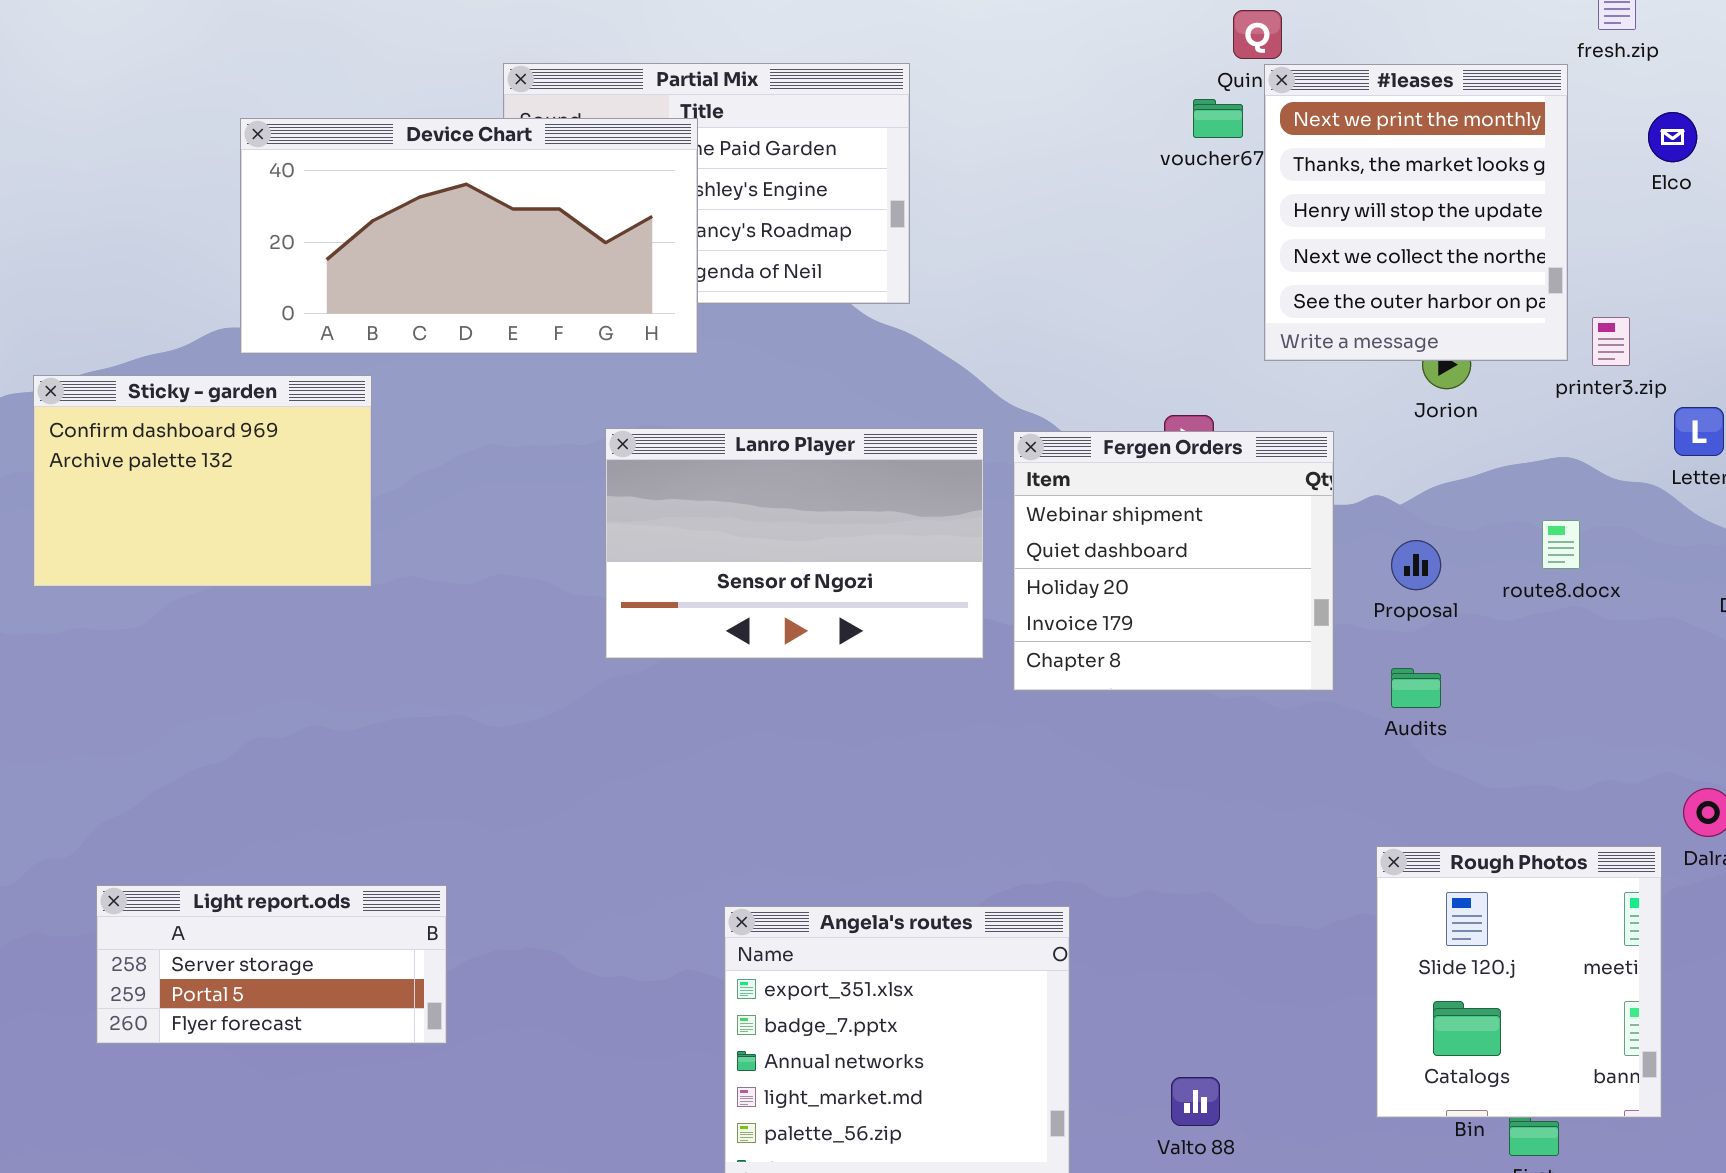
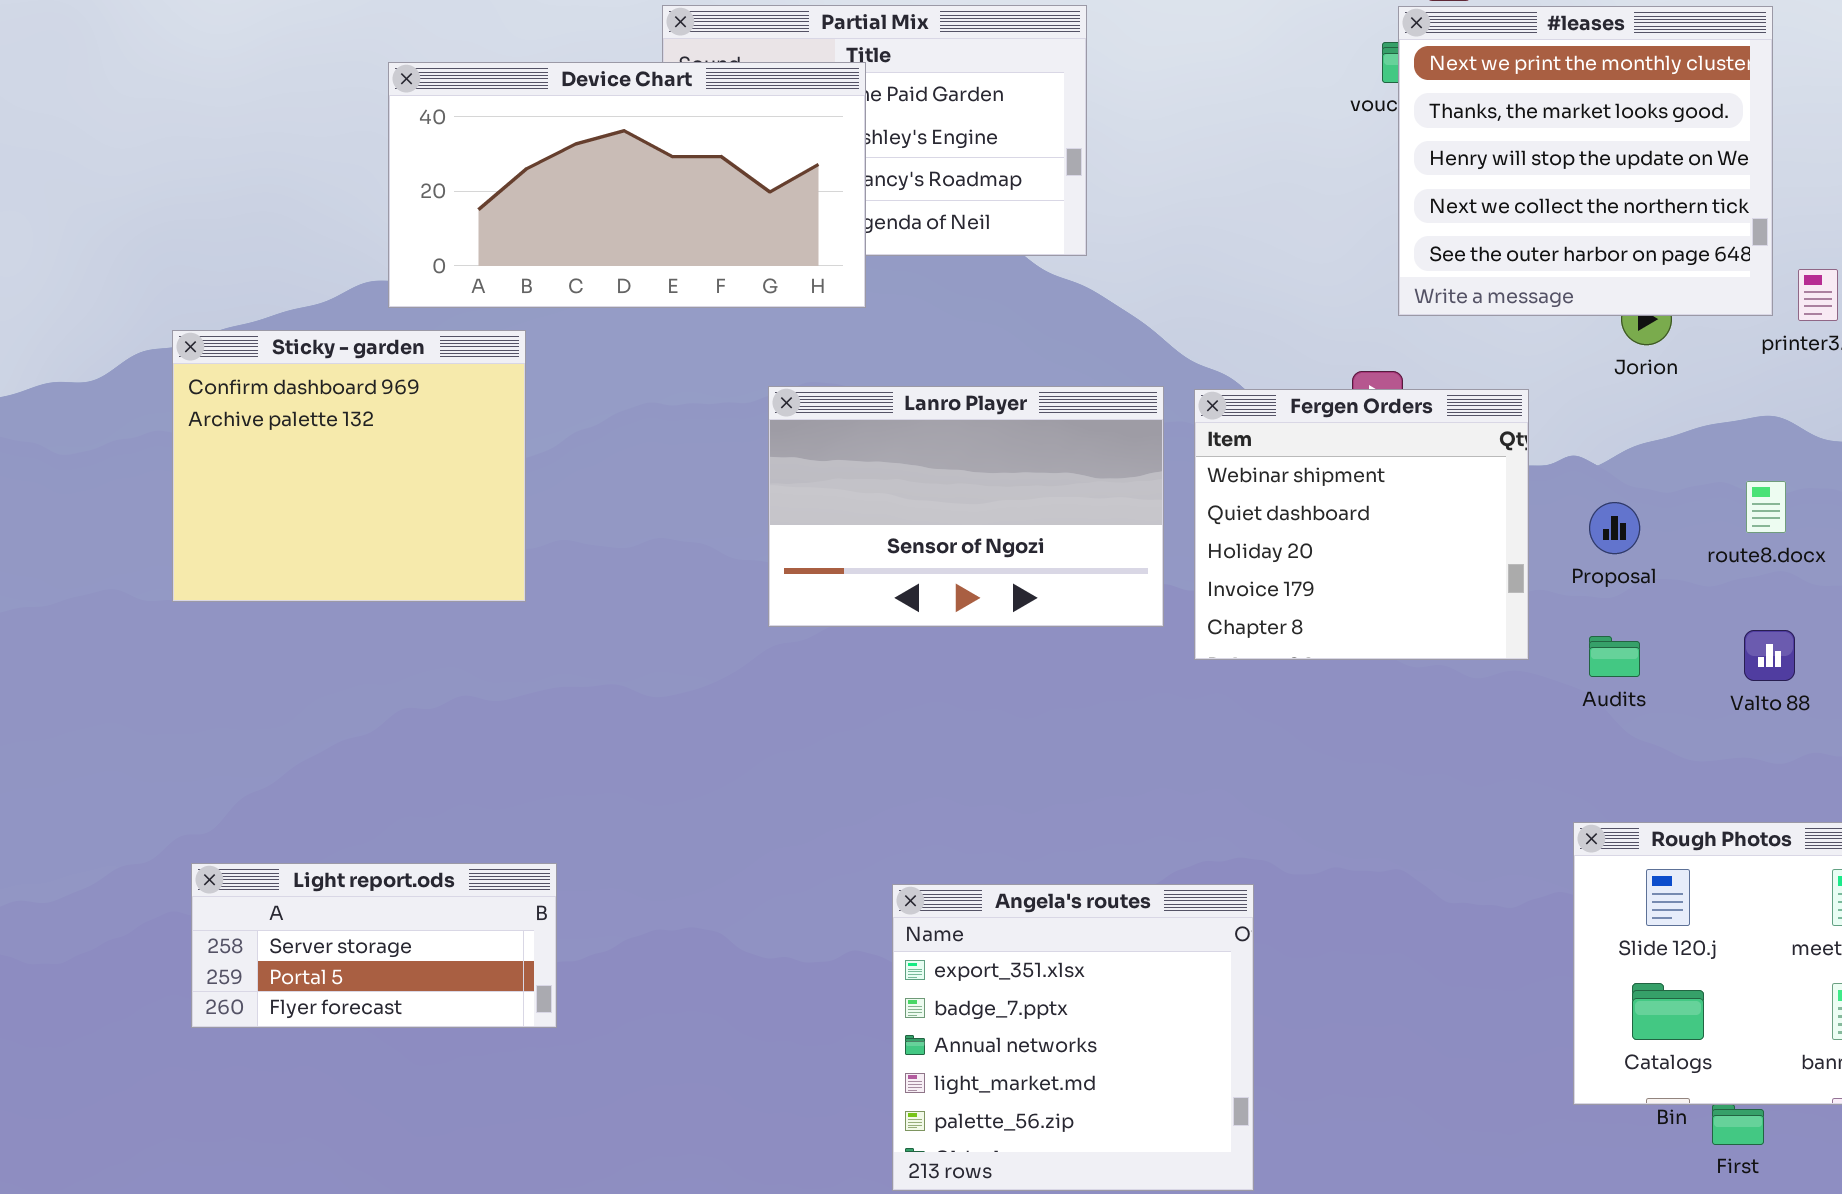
#leases: [1264,64,1568,361] -> [1398,6,1773,316], resized
Sticky - garden: [33,375,372,587] -> [172,330,526,602], resized
Light report.ods: [96,885,447,1044] -> [191,863,557,1028], moved
Valto 88: [1171,1077,1220,1126] -> [1744,630,1795,681], moved

